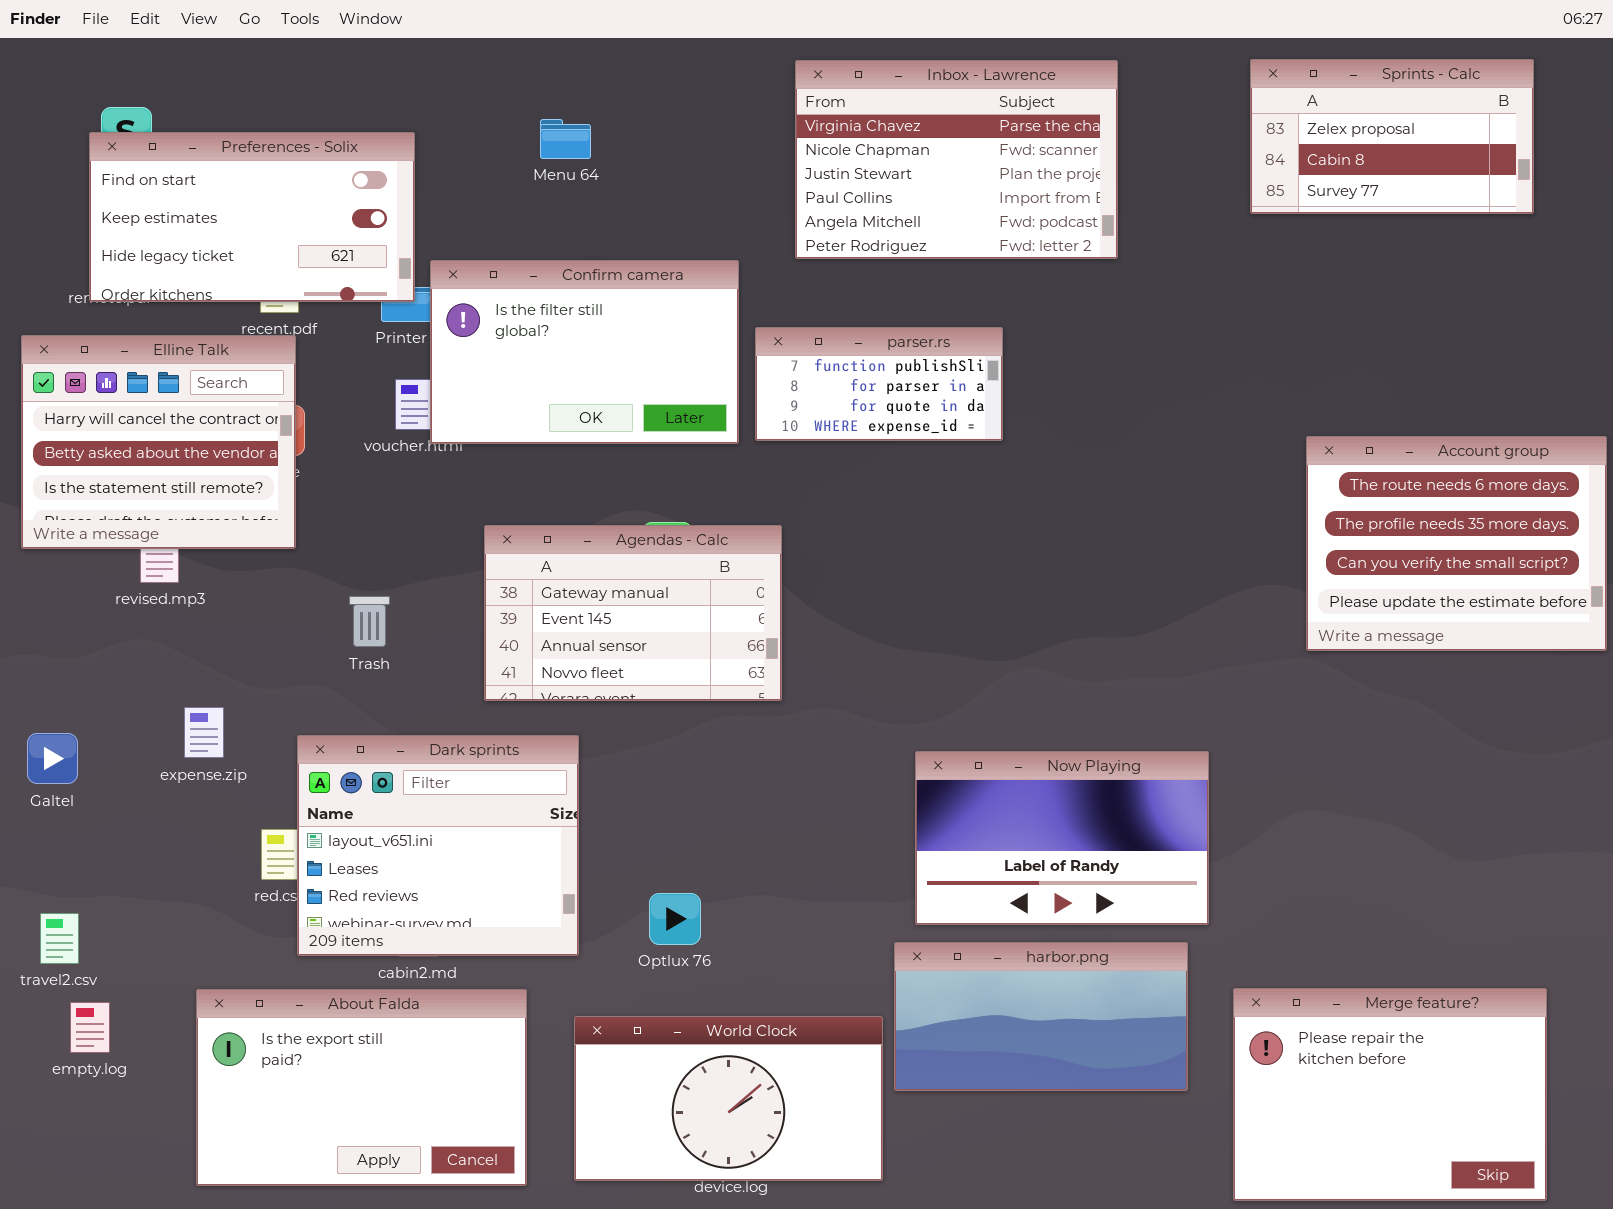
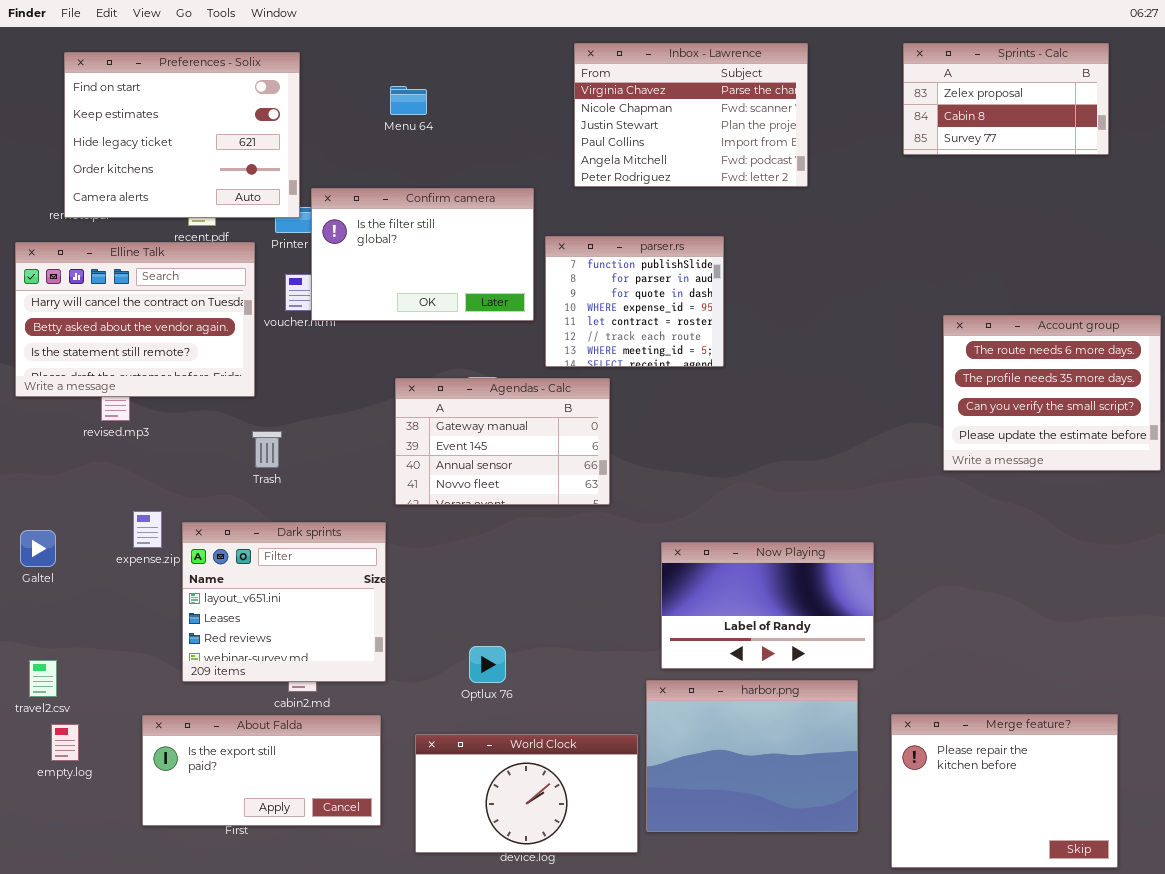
Preferences - Solix: [89,132,415,302] -> [64,52,300,218], resized
parser.rs: [755,327,1003,441] -> [545,236,724,367], resized
Elline Talk: [21,335,296,549] -> [15,242,255,397], resized
Agendas - Calc: [484,525,782,701] -> [395,378,610,505], moved
Dark sprints: [297,735,579,956] -> [182,522,386,682], moved
harbor.png: [894,942,1188,1091] -> [646,680,858,832], resized
About Falda: [196,989,527,1186] -> [142,715,381,826], resized

